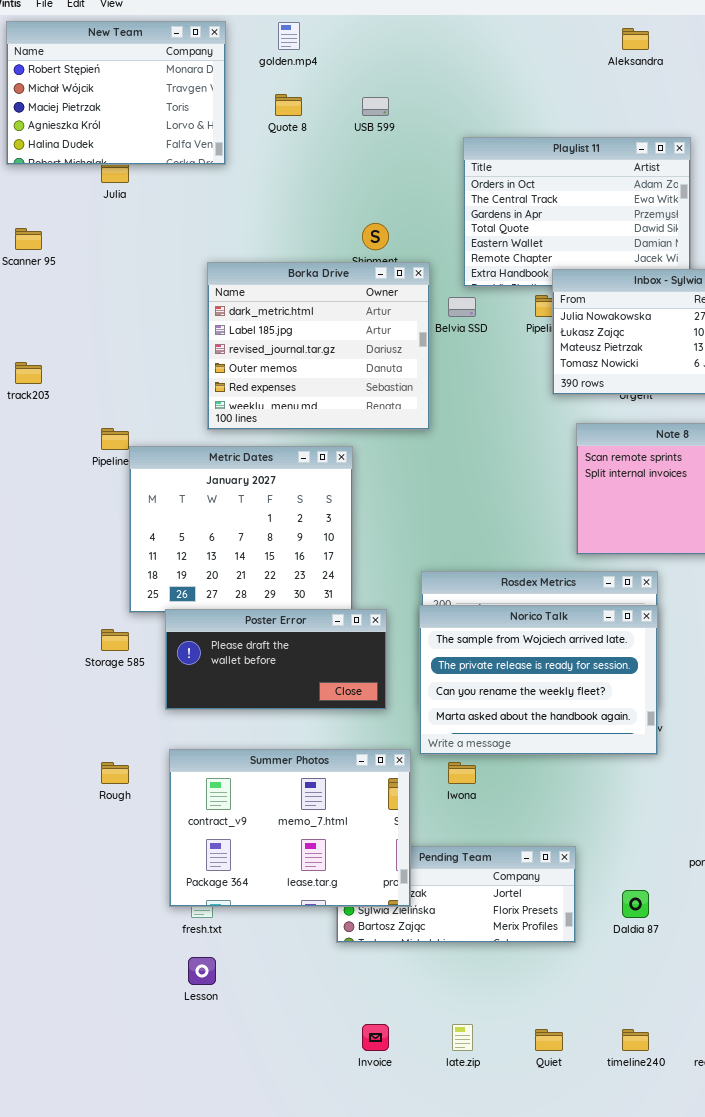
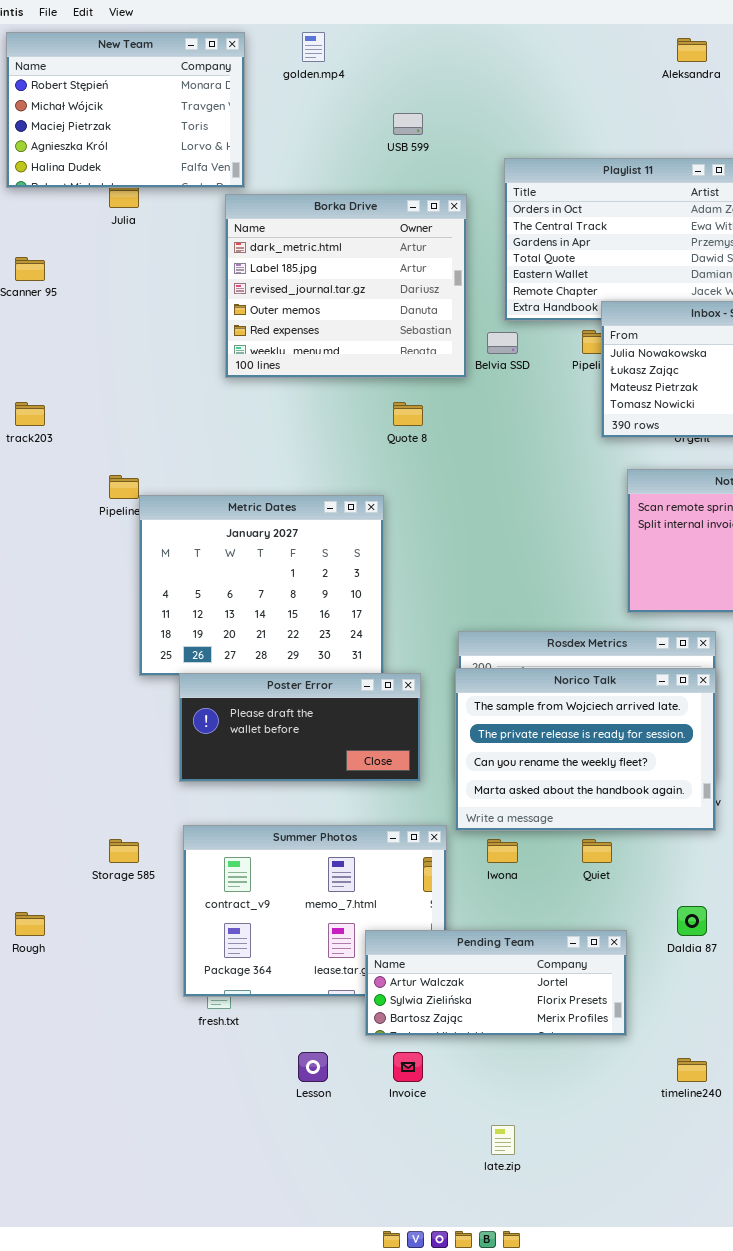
Quote 8: [275,94,302,116] -> [393,402,423,426], moved
Borka Drive: [207,262,430,430] -> [225,194,467,378], moved
Storage 585: [101,629,129,651] -> [109,839,139,863], moved
Rough: [101,762,129,784] -> [15,912,45,936], moved
Pending Team: [336,846,576,943] -> [365,930,627,1036], raised
Daldia 87: [622,890,649,918] -> [677,906,707,936], moved
Lesson: [188,957,216,985] -> [298,1052,328,1082], moved
Invoice: [362,1024,389,1051] -> [393,1052,423,1082], moved
Quiet: [535,1029,563,1051] -> [582,839,612,863], moved
timeline240: [622,1029,649,1051] -> [677,1058,707,1082], moved

